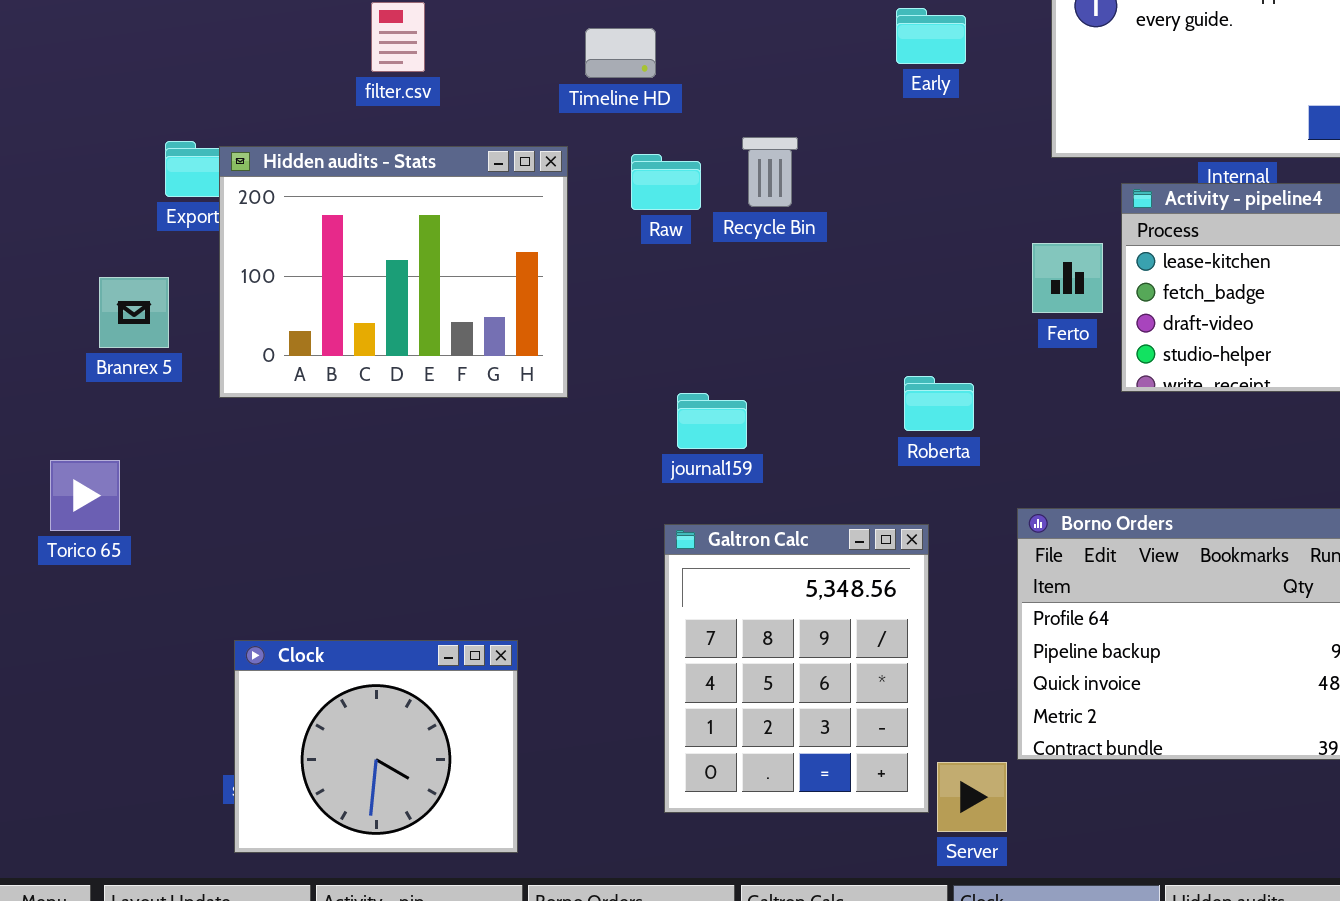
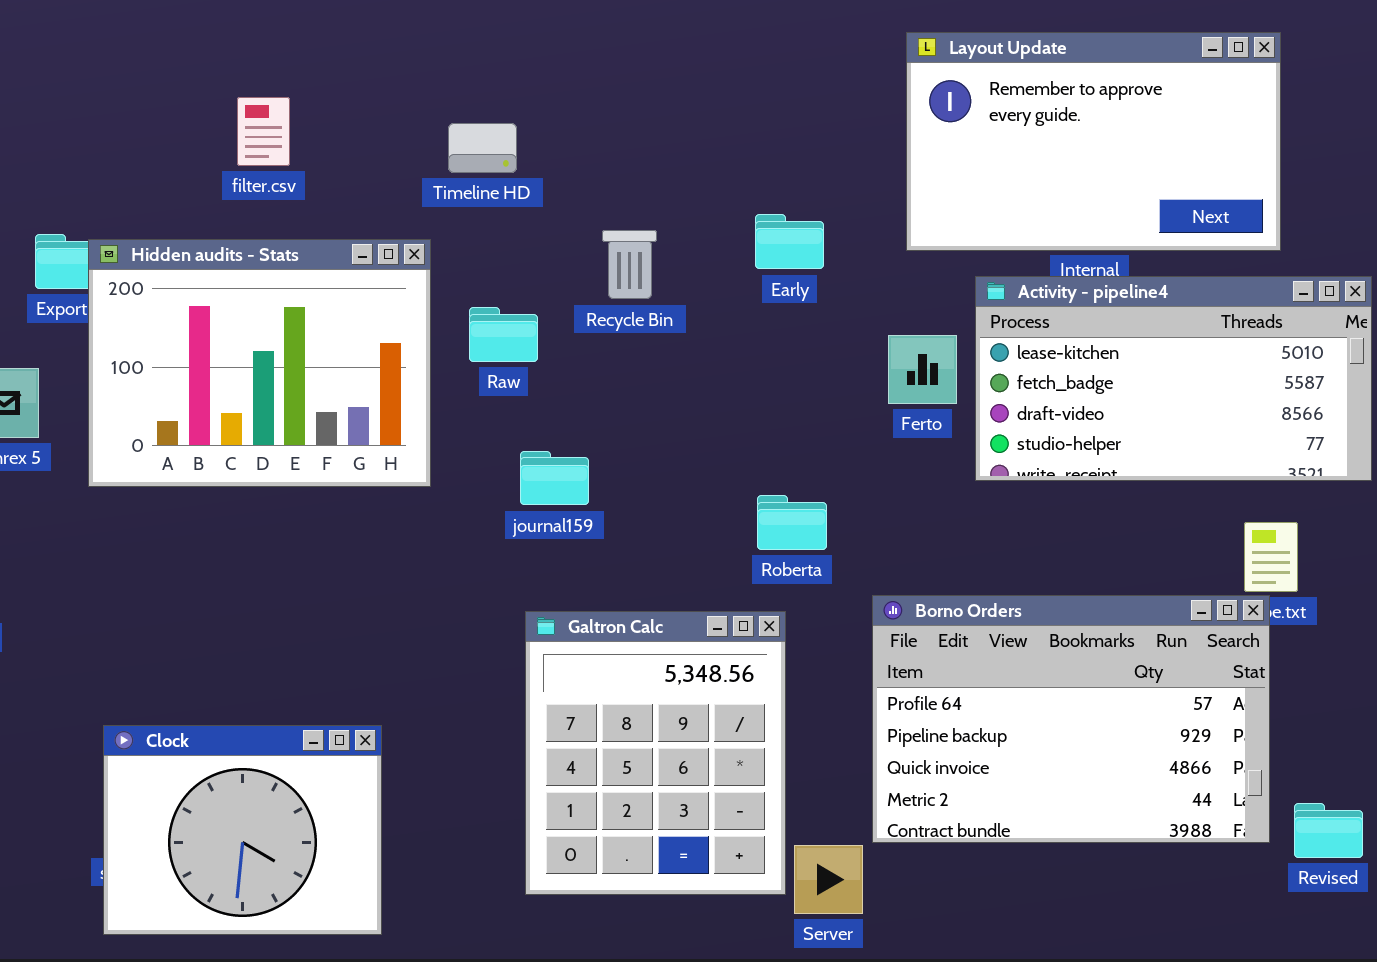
Early: [896,8,966,64] -> [755,214,824,269], moved
Raw: [631,154,701,210] -> [469,307,538,362], moved
Roberta: [904,376,974,431] -> [757,495,827,550], moved
journal159: [677,393,747,449] -> [520,451,589,505], moved

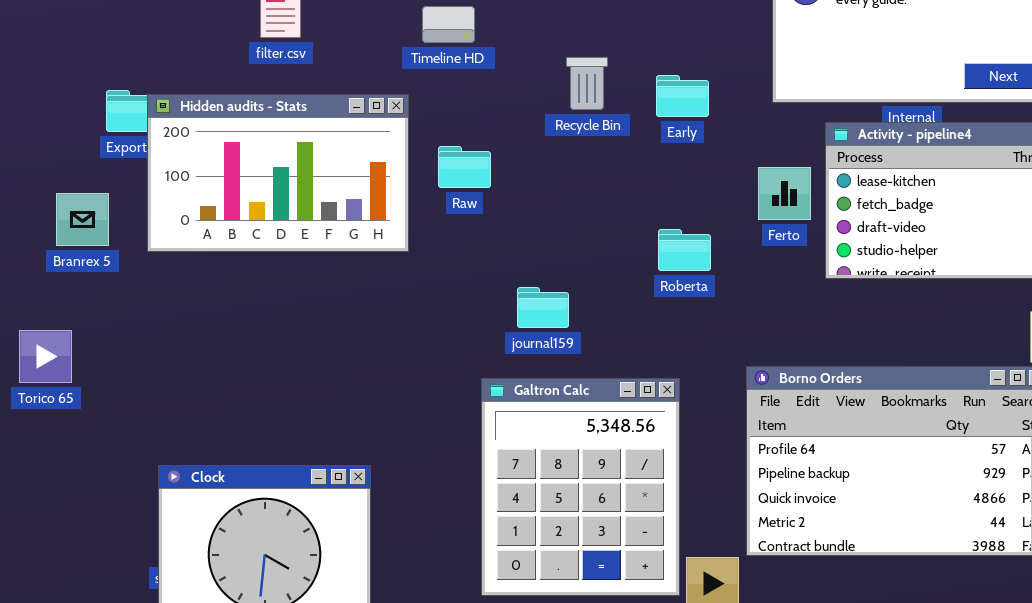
Recycle Bin: [602,230,657,299] -> [566,57,608,110], moved
Hidden audits - Stats: [88,239,431,487] -> [147,94,409,252], resized
journal159: [520,451,589,505] -> [517,287,569,328], moved
Roberta: [757,495,827,550] -> [658,229,711,271], moved

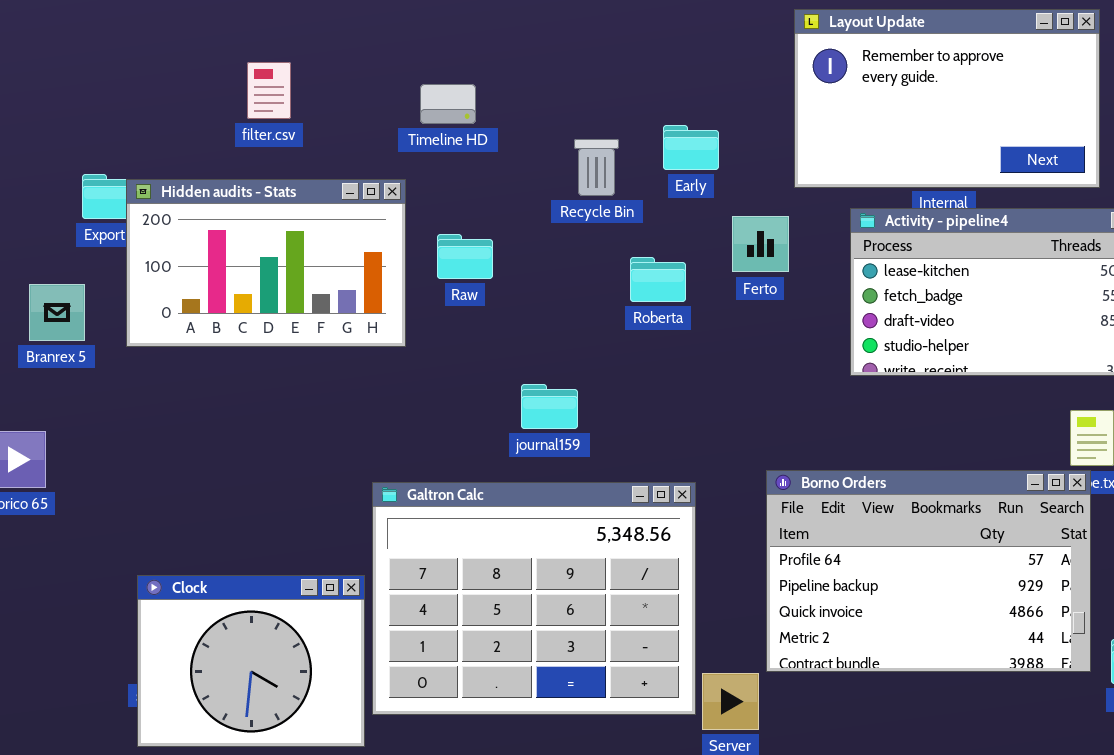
Early: [656,75,709,117] -> [663,125,719,170], moved
Ferto: [758,167,811,220] -> [732,216,789,272], moved
Roberta: [658,229,711,271] -> [630,257,686,302], moved
Galtron Calc: [481,378,680,596] -> [372,482,696,715], resized

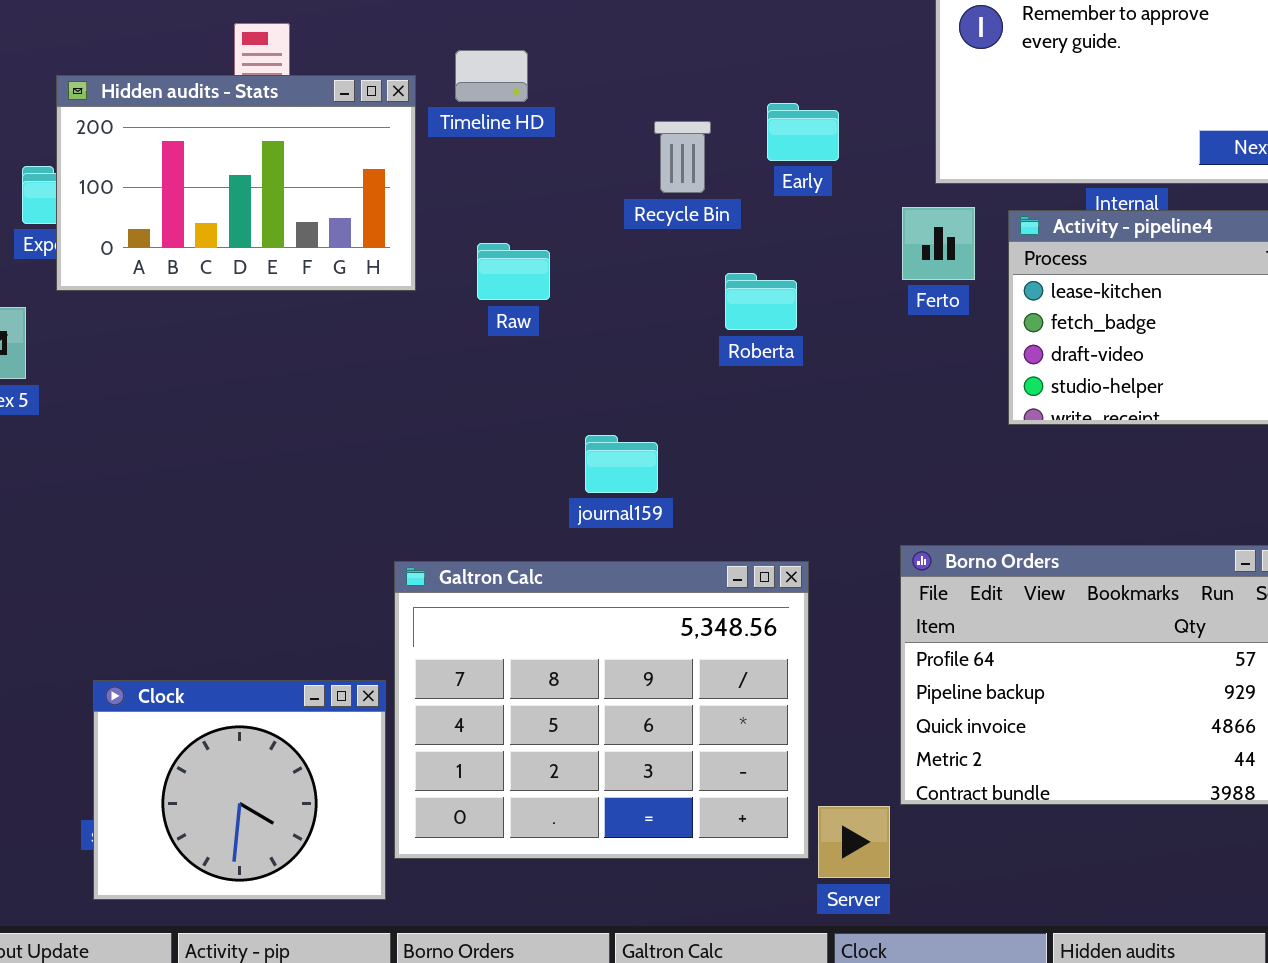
Hidden audits - Stats: [126,179,406,347] -> [56,75,416,291], moved
Ferto: [732,216,789,272] -> [902,207,975,280], moved

